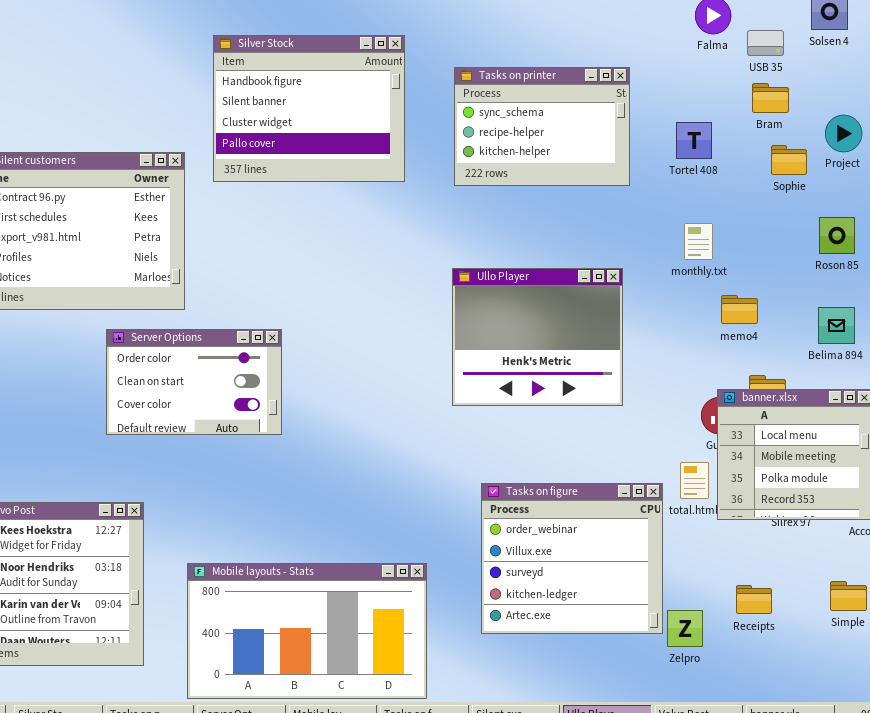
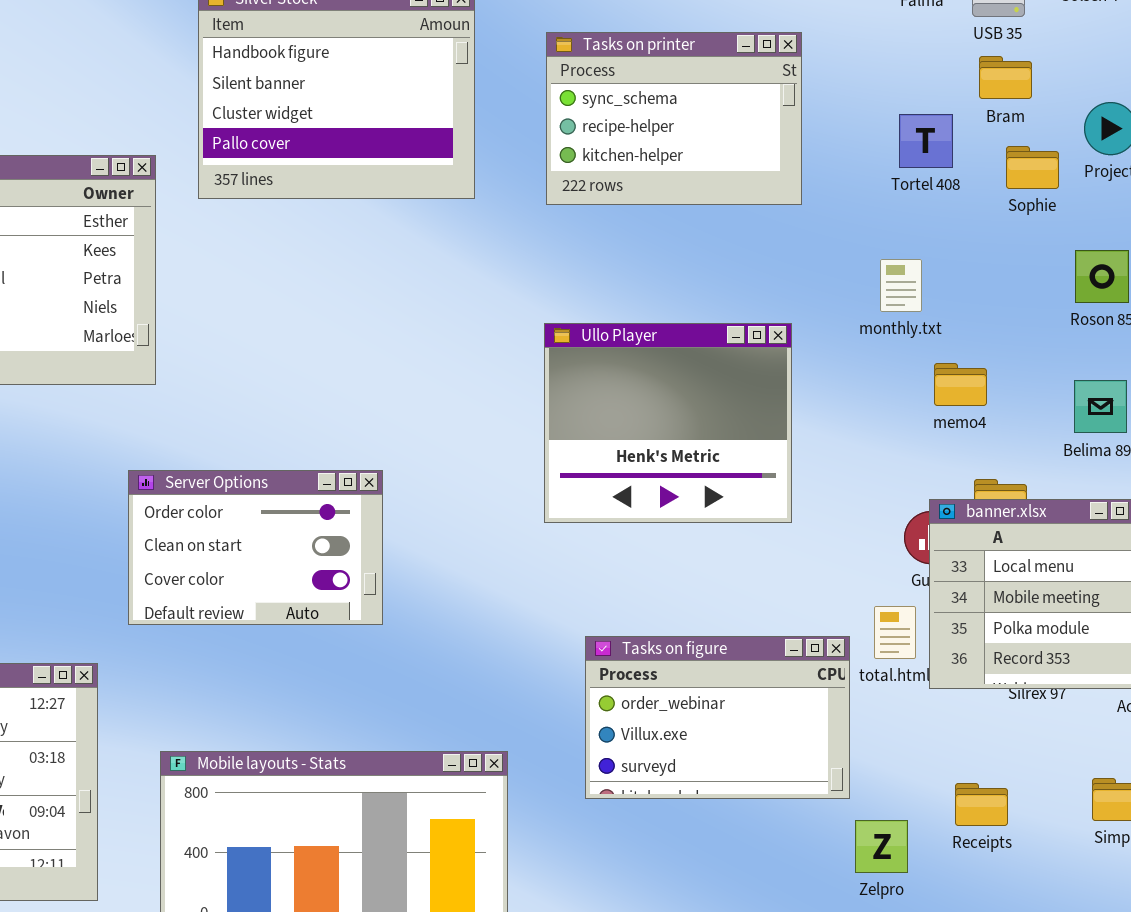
Tortel 408: [676,122,712,159] -> [899,114,953,168], moved
Server Options: [106,329,282,435] -> [128,470,383,625], moved
Tasks on figure: [481,483,663,634] -> [585,636,850,799], resized

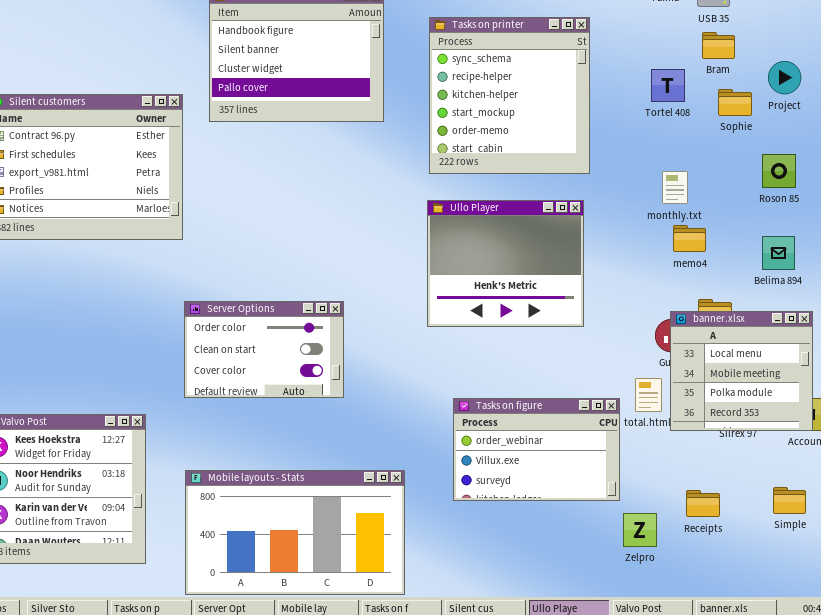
Tasks on printer: [546,32,802,205] -> [429,17,590,174], resized
monthly.txt: [880,259,922,312] -> [662,171,688,204], moved
Server Options: [128,470,383,625] -> [184,301,344,398], moved

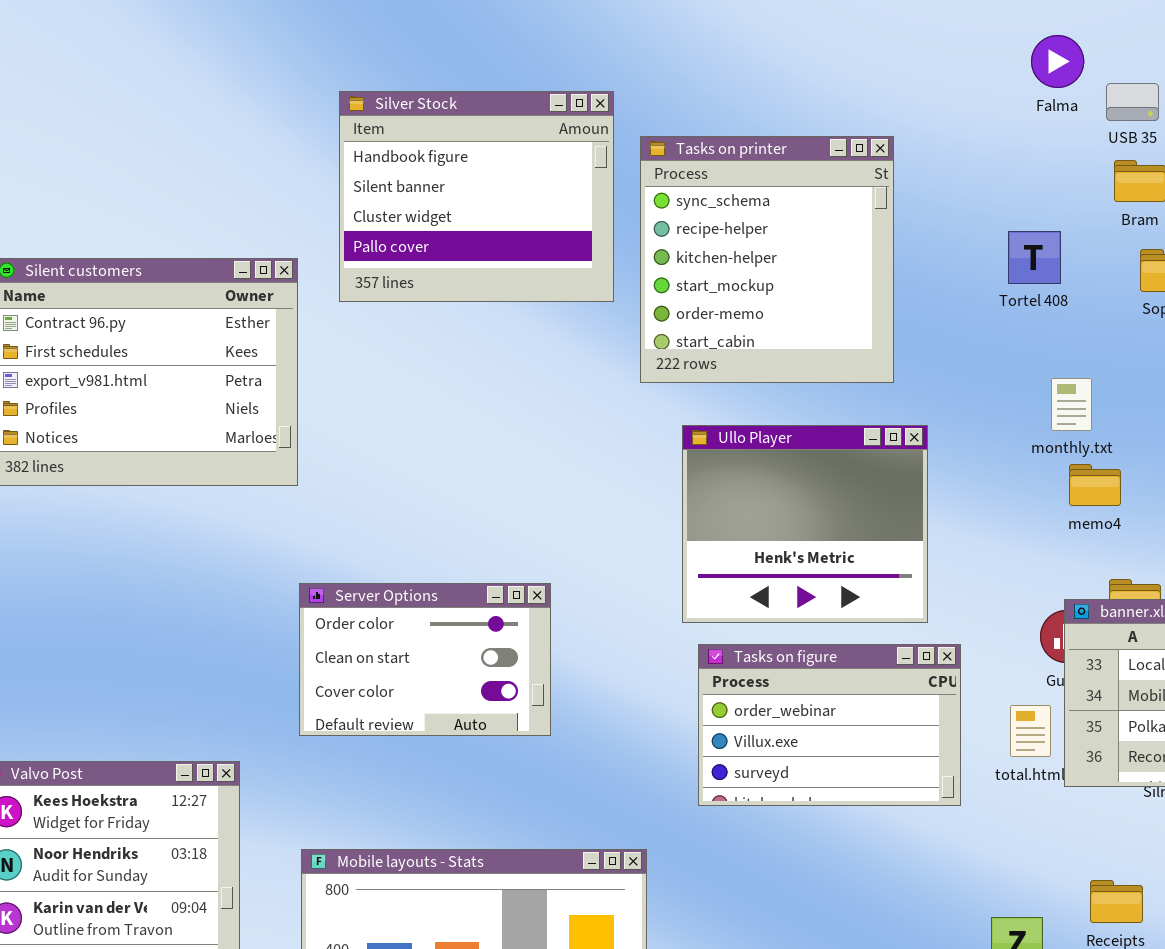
Tasks on printer: [429,17,590,174] -> [640,136,894,383], moved
Tortel 408: [651,69,685,102] -> [1008,231,1061,284], moved
Tasks on figure: [453,398,620,501] -> [698,644,961,806], moved

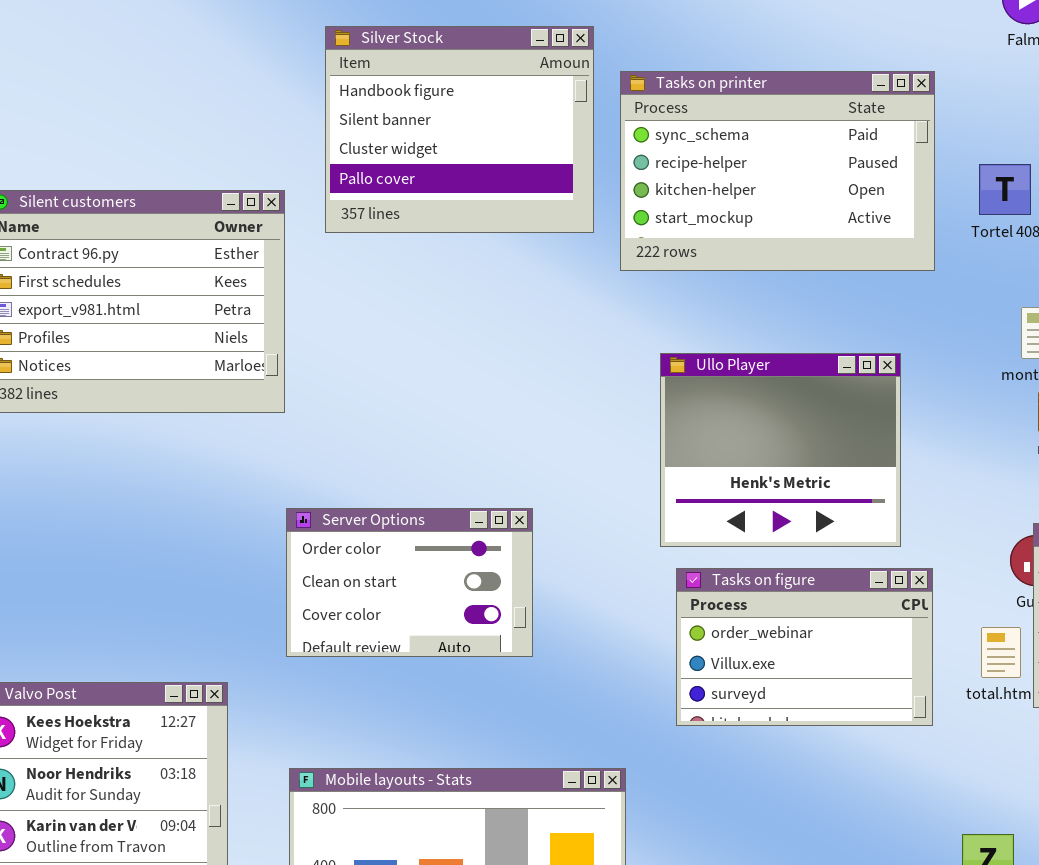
Tasks on printer: [640,136,894,383] -> [620,71,935,271], resized

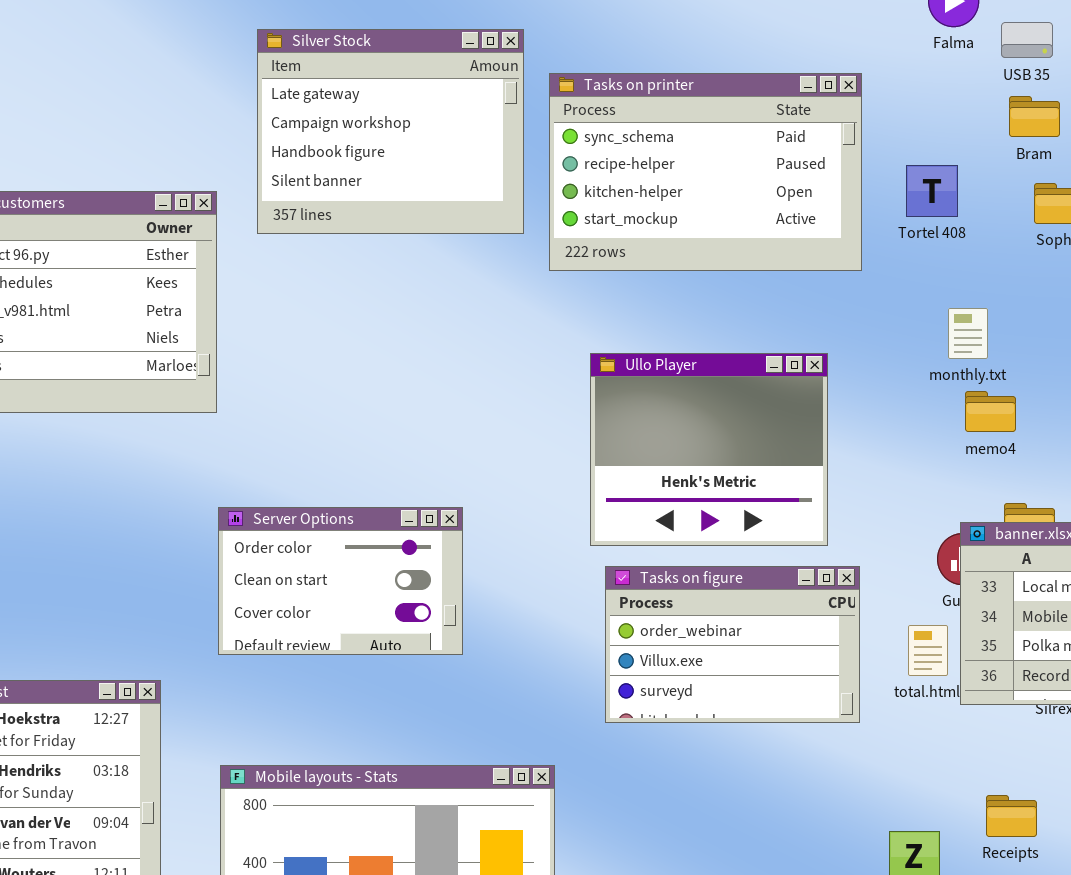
Silver Stock: [325,26,594,233] -> [257,29,524,234], scrolled up 2 rows

